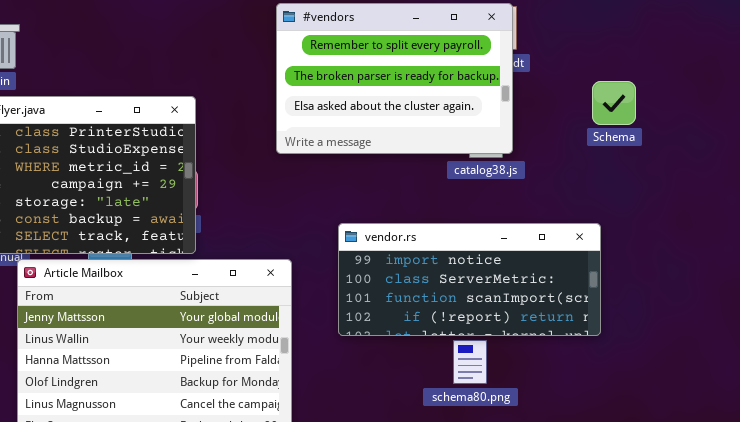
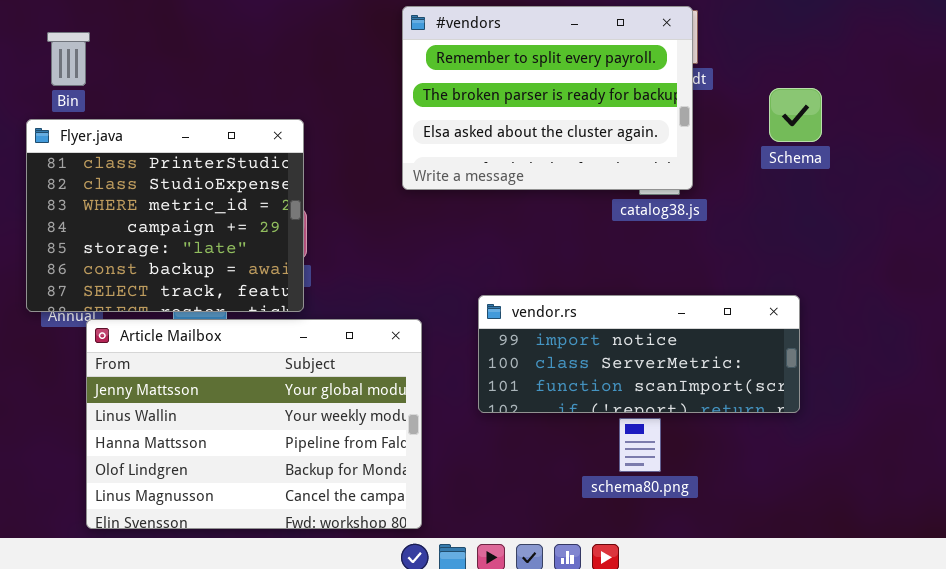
Schema: [592,81,636,125] -> [769,88,822,142], moved
vendor.rs: [338,223,601,336] -> [478,295,800,413], resized

